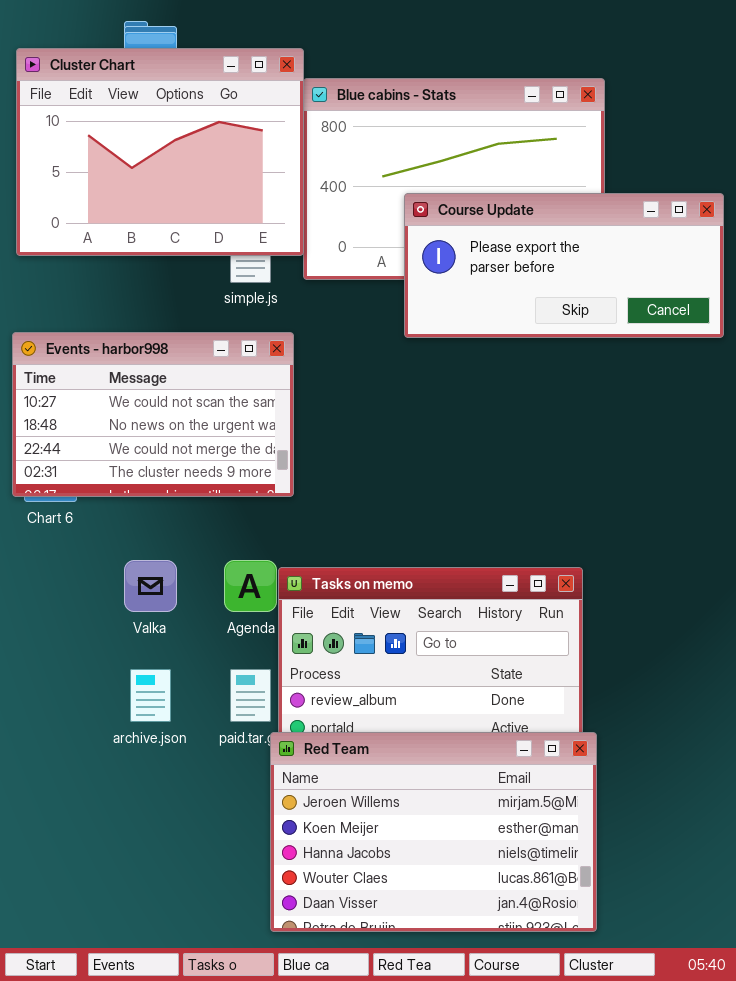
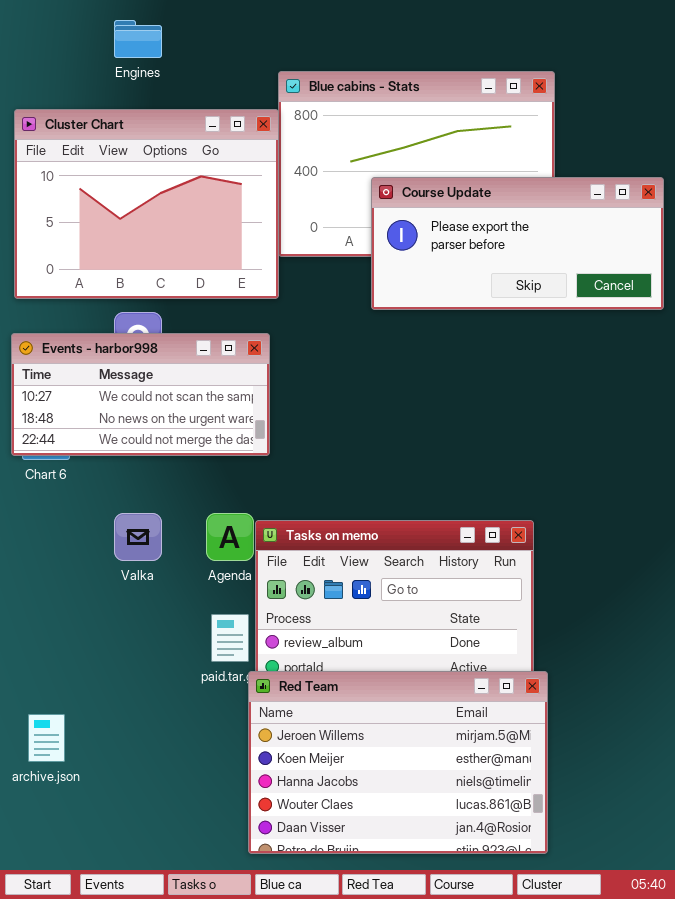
Cluster Chart: [16,48,304,256] -> [14,109,279,299], moved
Events - harbor998: [12,332,294,497] -> [11,333,270,456], resized
archive.json: [130,669,171,722] -> [28,714,65,762], moved

